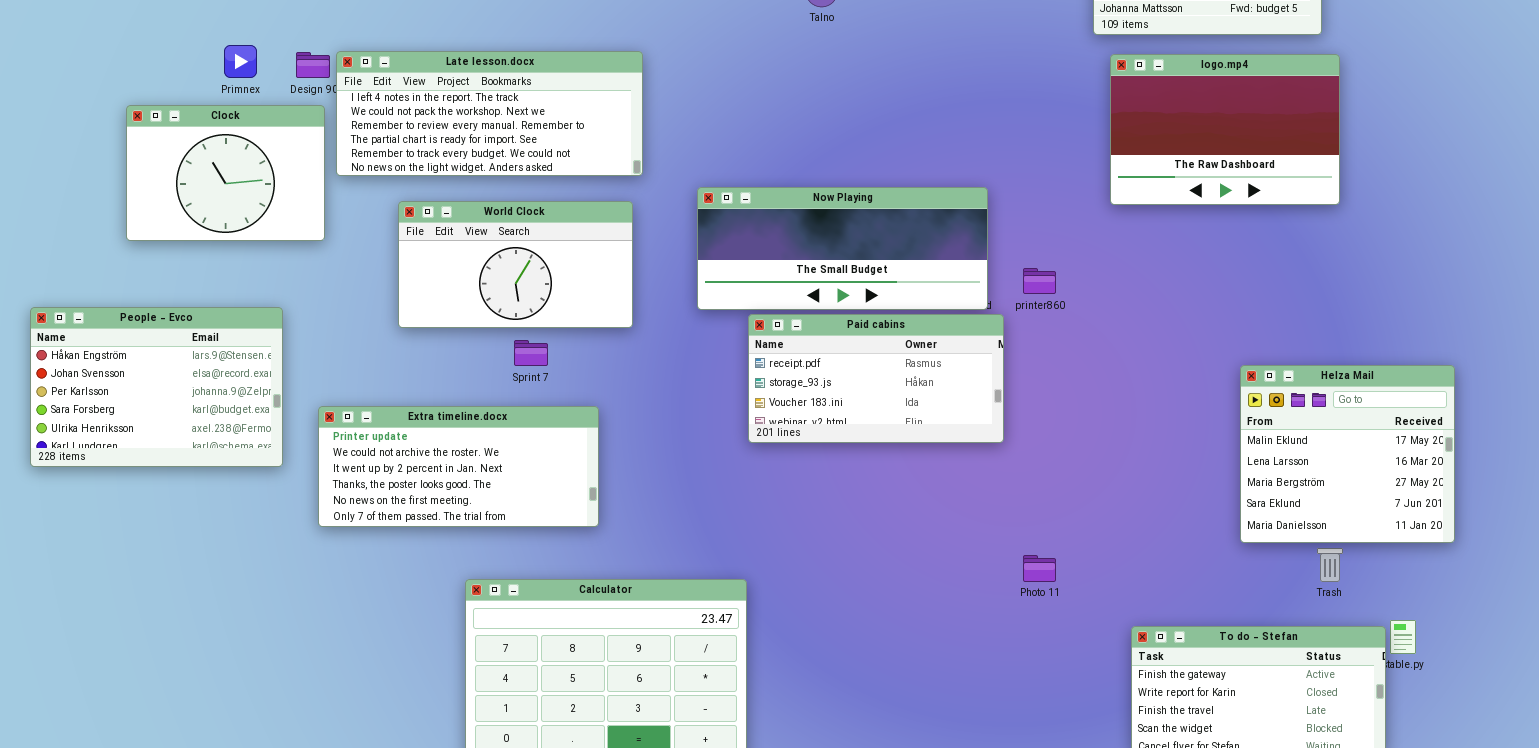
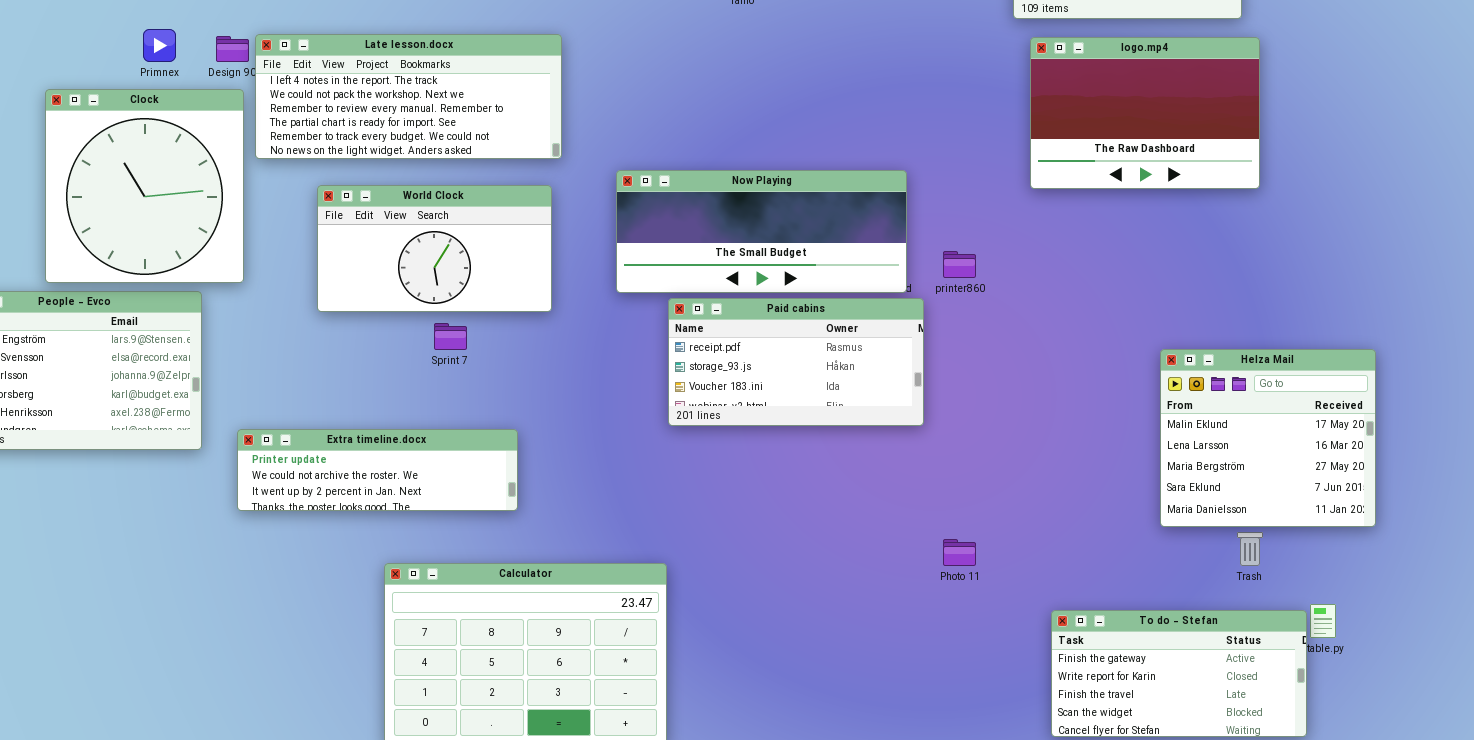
Clock: [126,105,325,241] -> [45,89,244,283], resized
Extra timeline.docx: [318,406,599,527] -> [237,429,518,511], resized

